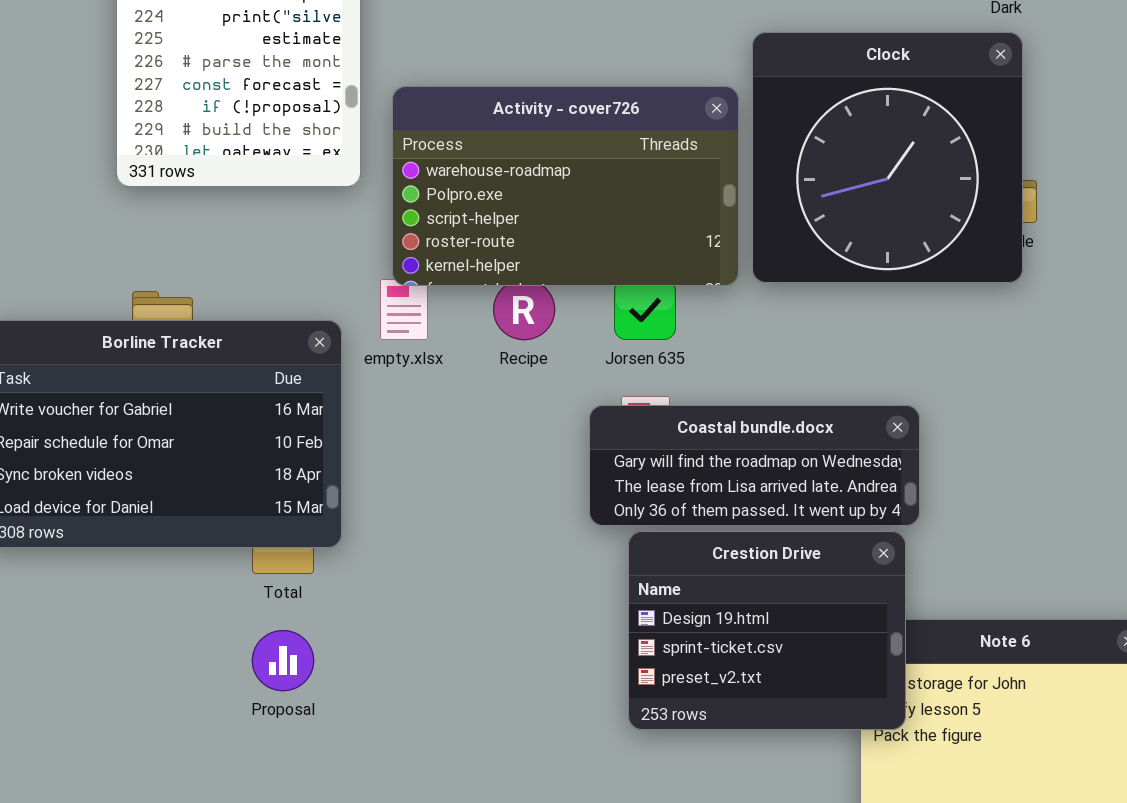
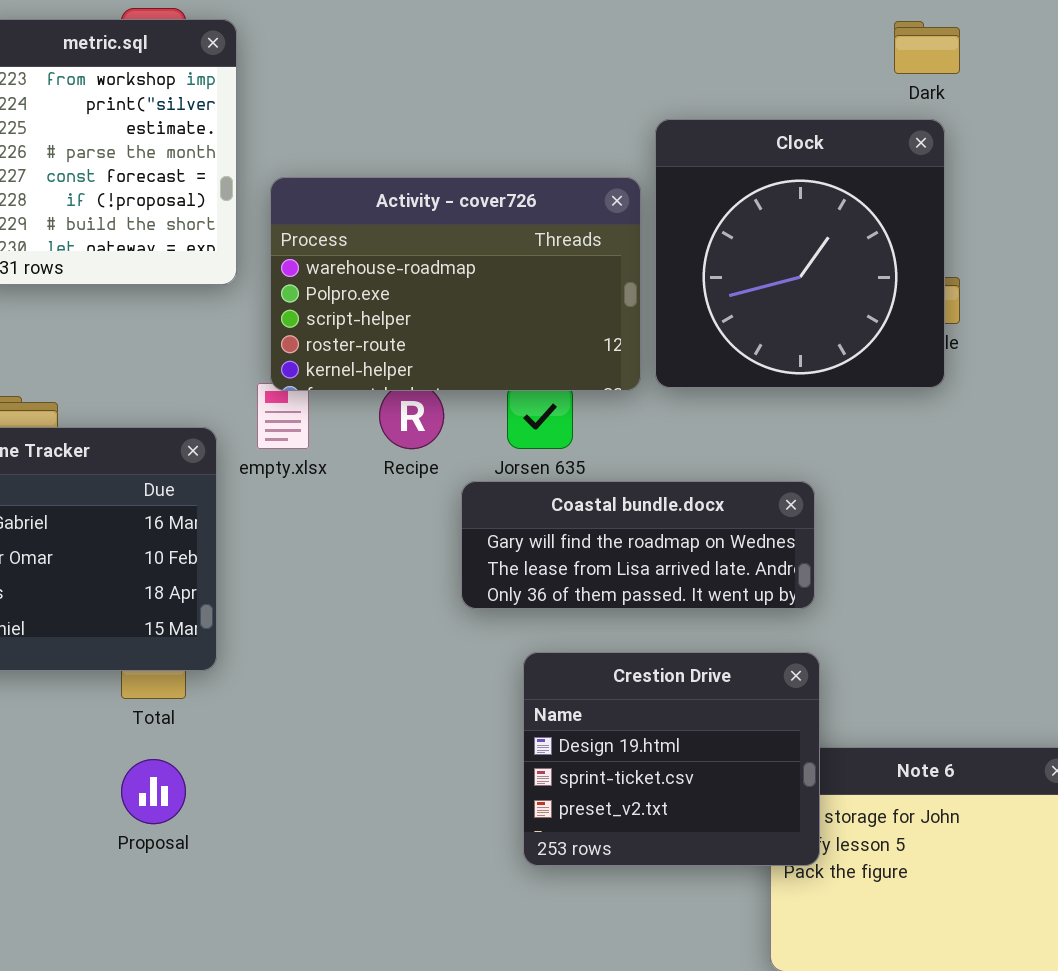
Coastal bundle.docx: [589,405,920,526] -> [461,481,815,609], moved

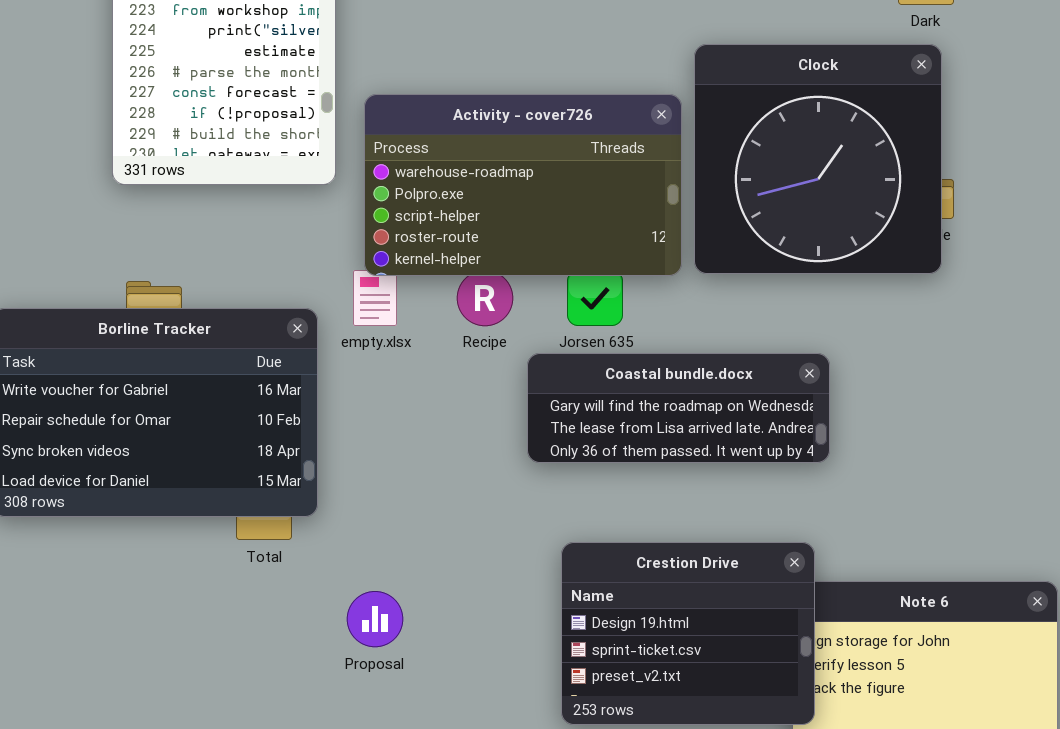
Crestion Drive: [523,652,820,866] -> [561,542,815,725], moved
Proposal: [121,759,186,824] -> [347,591,403,647], moved

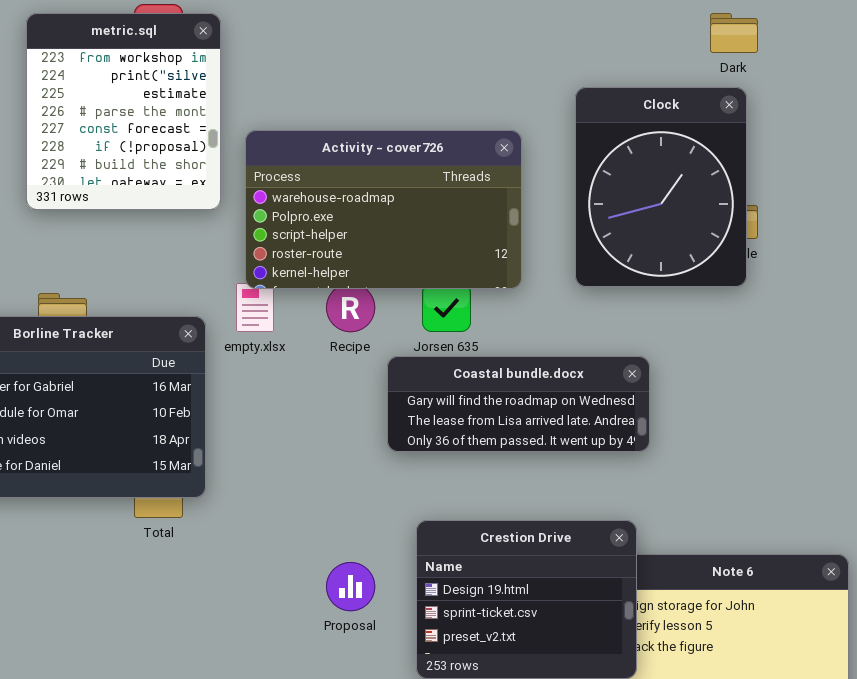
Clock: [694,44,942,274] -> [575,87,747,287], resized
Proposal: [347,591,403,647] -> [326,562,375,611], moved

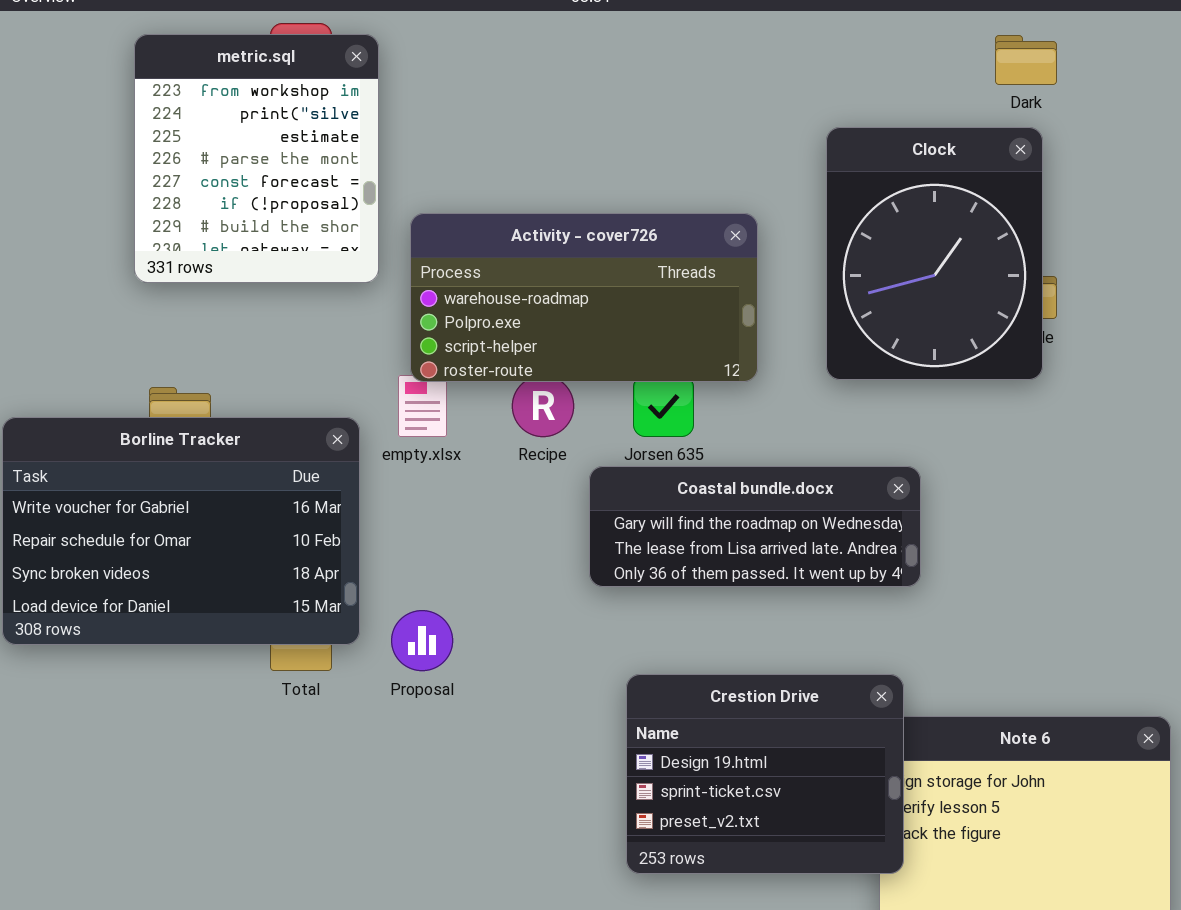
Activity - cover726: [245,130,522,289] -> [410,213,758,382], resized
Proposal: [326,562,375,611] -> [391,610,453,671], moved

